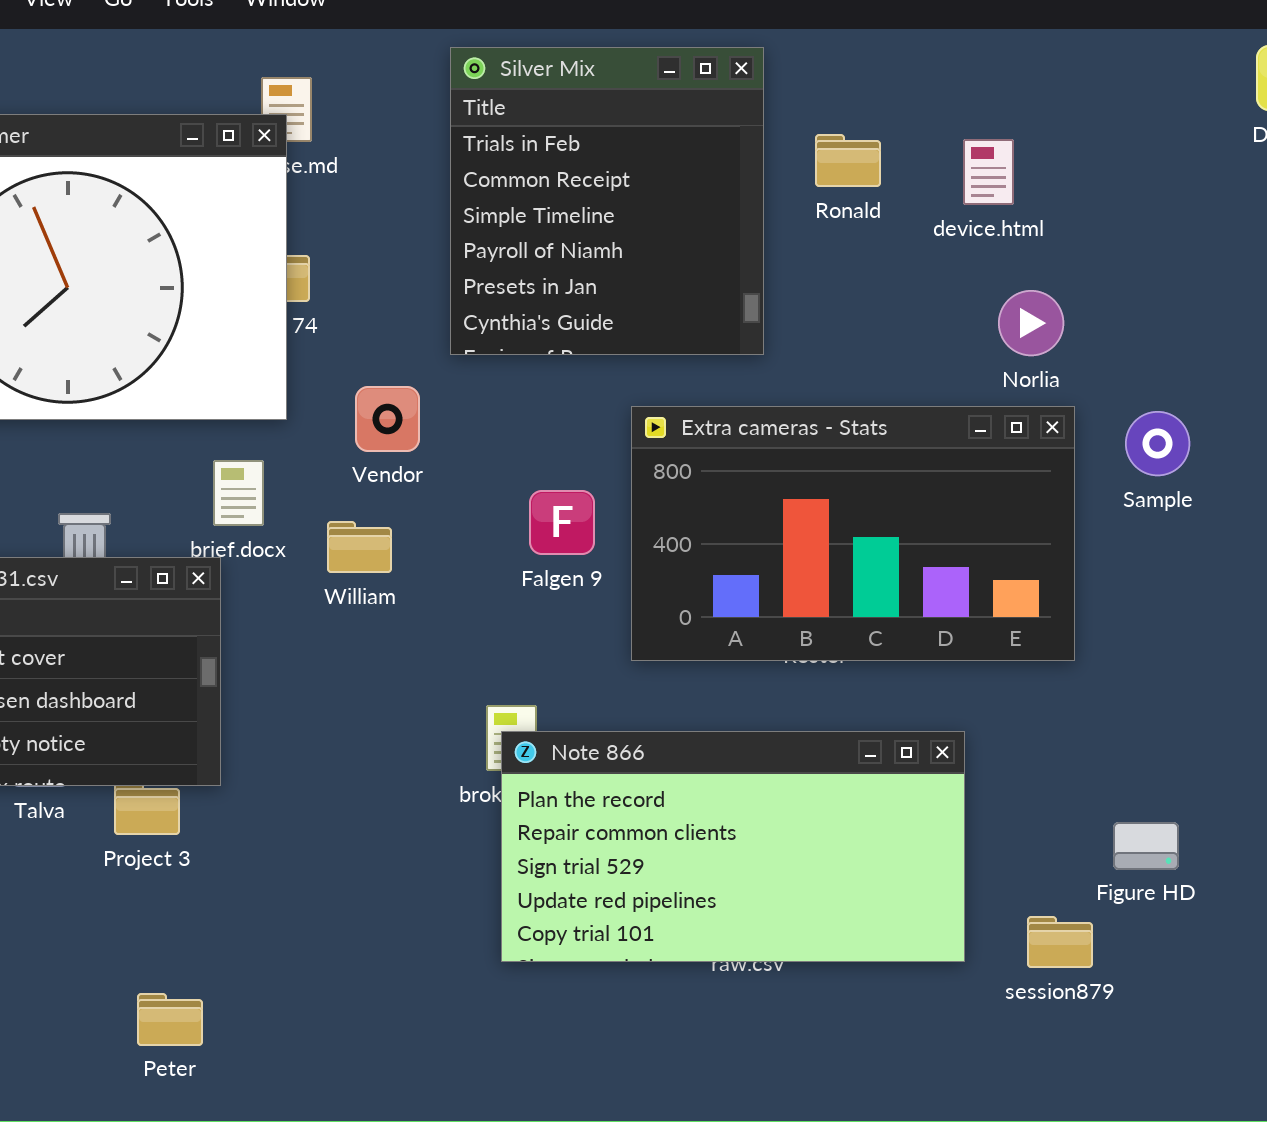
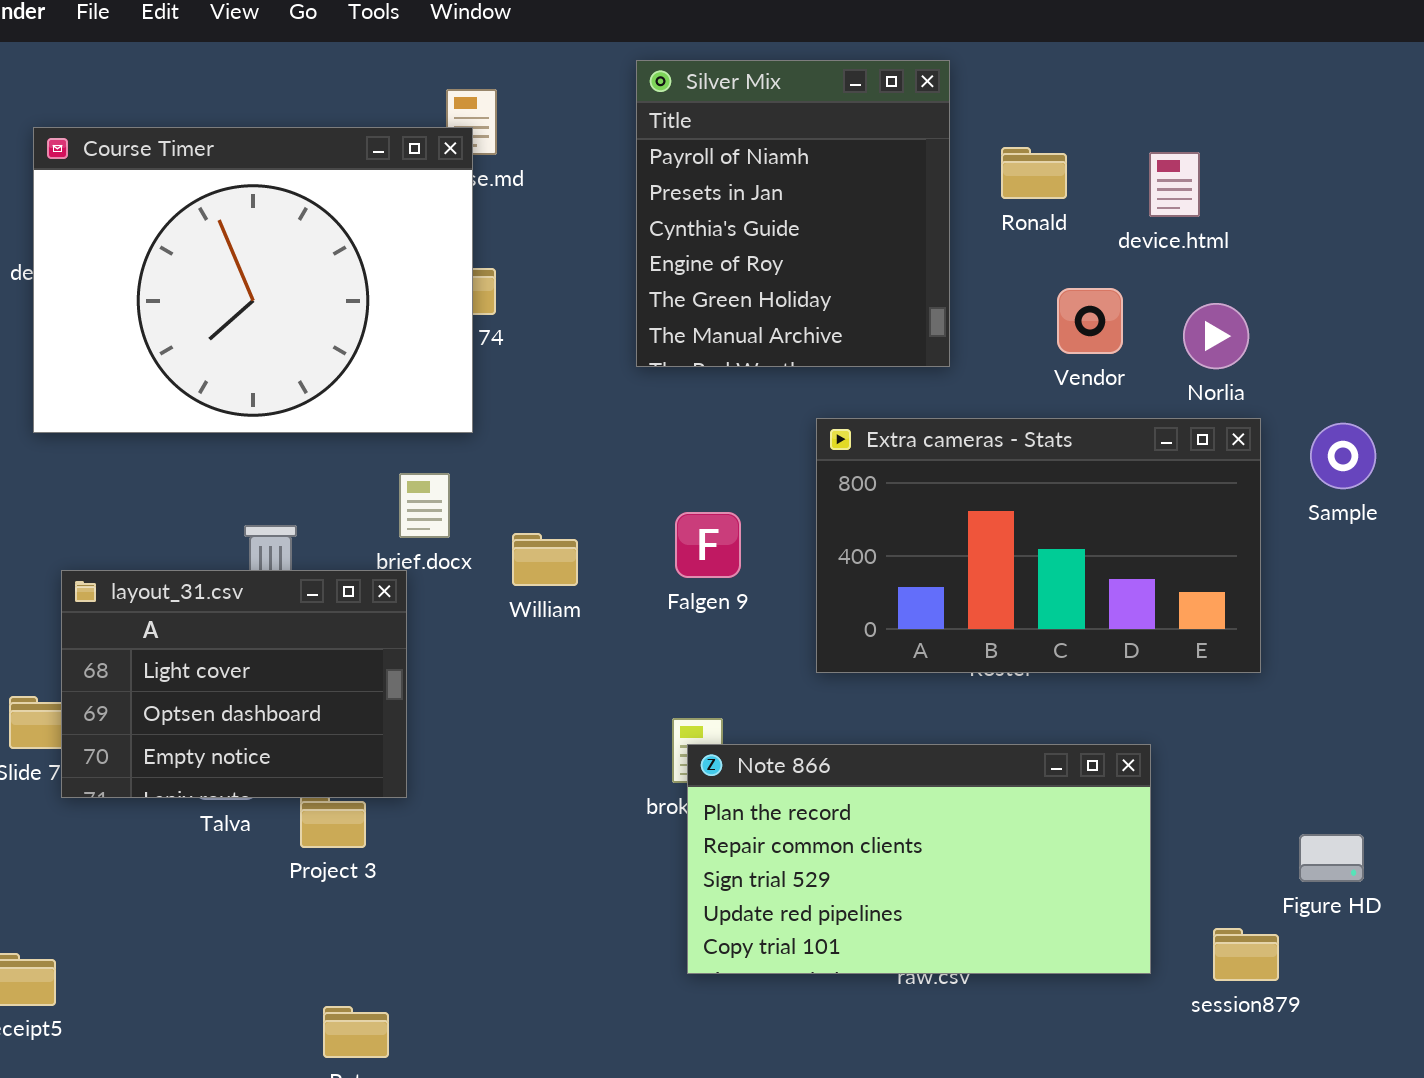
Silver Mix: [450,47,764,355] -> [636,60,950,367], scrolled down 3 rows
Vendor: [355,386,420,452] -> [1057,288,1123,354], moved
Falgen 9: [529,490,595,555] -> [675,512,741,578], moved

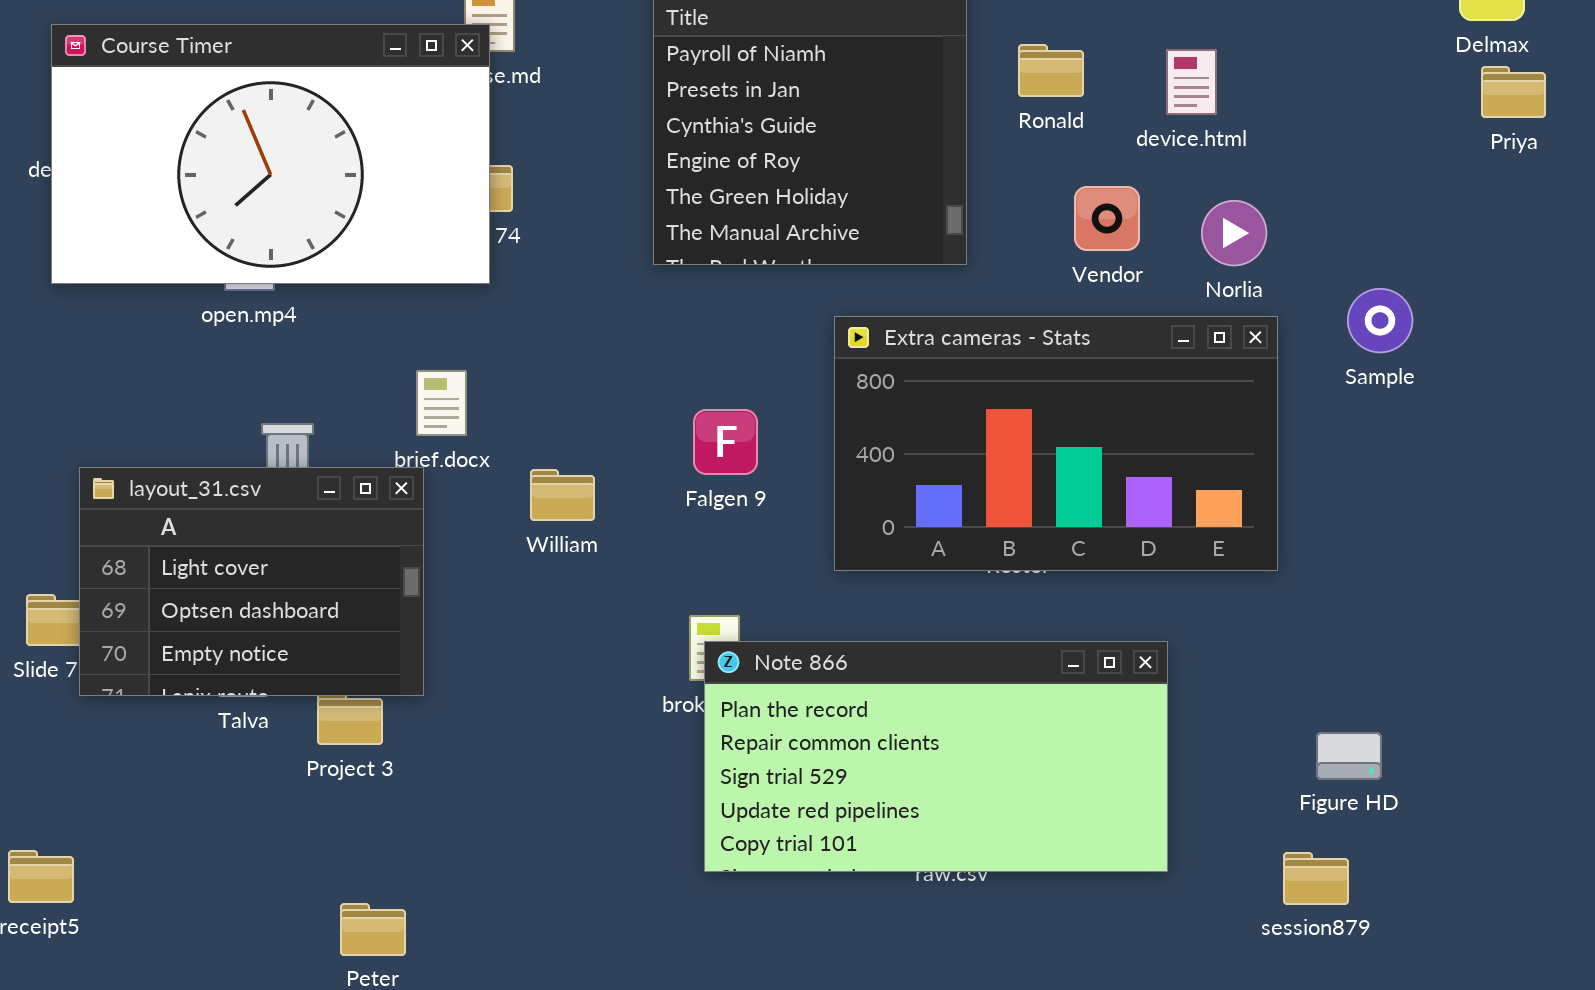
Course Timer: [33,127,473,433] -> [51,24,490,284], resized
Sample: [1310,423,1376,489] -> [1347,288,1413,353], moved
William: [512,533,578,586] -> [530,469,595,521], moved
session879: [1213,928,1279,981] -> [1283,852,1349,905], moved

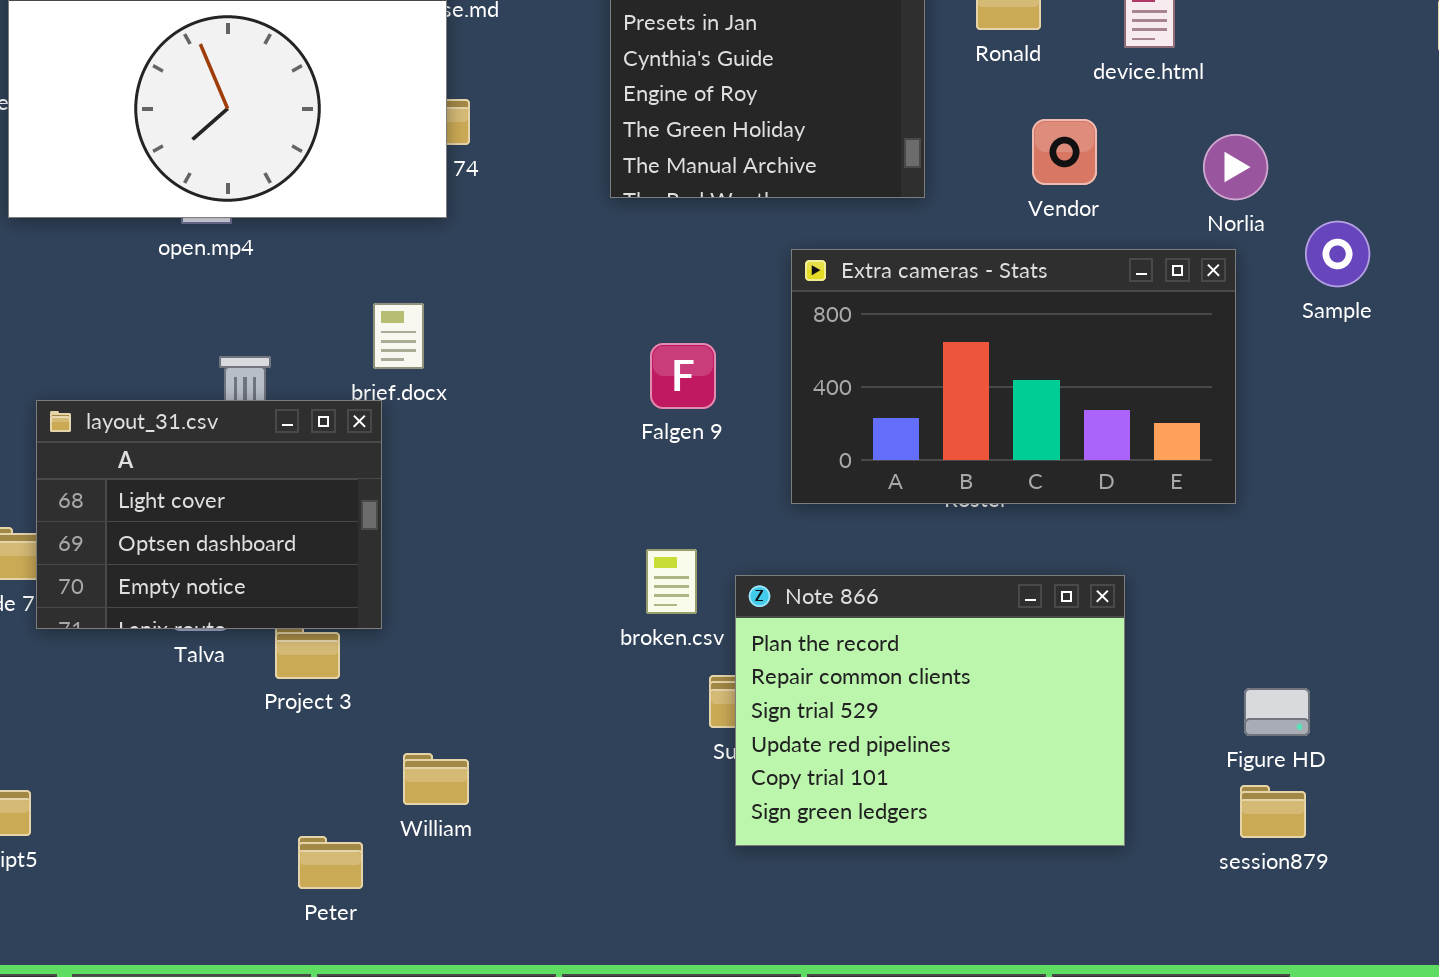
Norlia: [1201,200,1267,266] -> [1203,134,1268,200], moved
William: [530,469,595,521] -> [403,753,469,805], moved
Note 866: [704,641,1168,872] -> [735,575,1125,846], resized
Figure HD: [1316,732,1382,780] -> [1244,688,1310,736], moved

